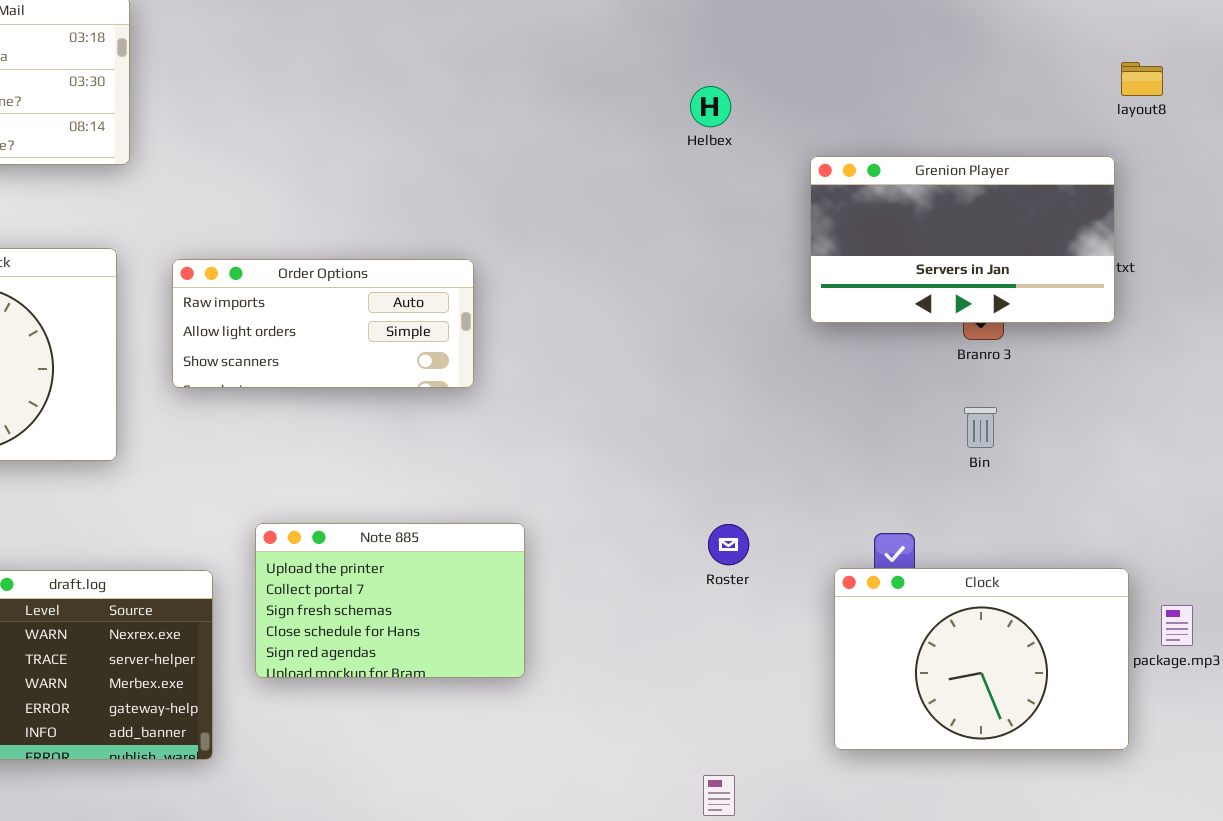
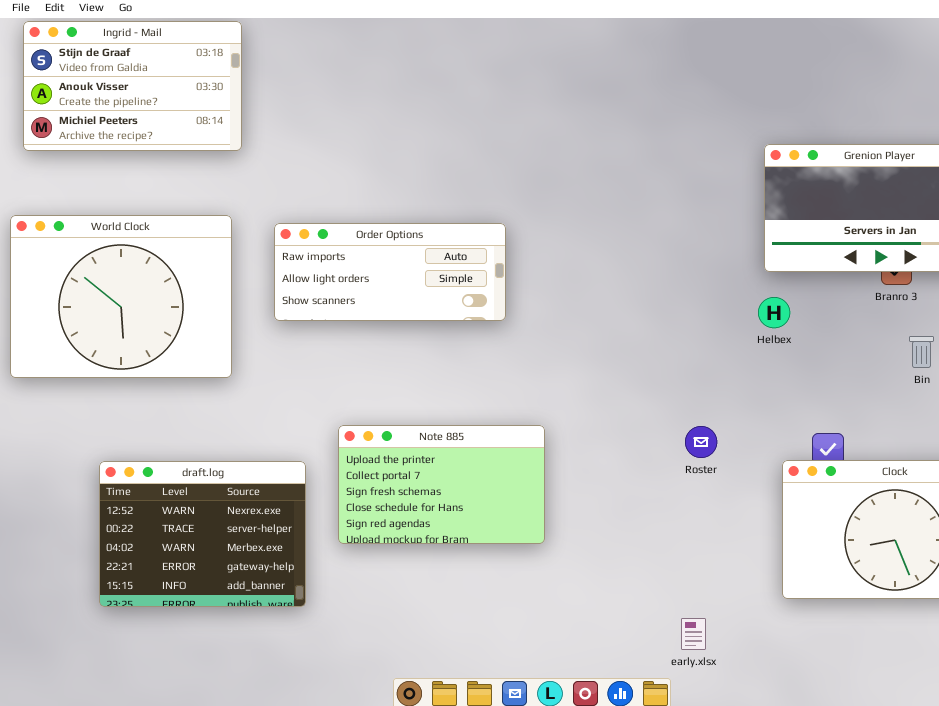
Helbex: [690,86,731,127] -> [758,297,790,328], moved
Bin: [964,407,997,448] -> [909,336,934,368], moved

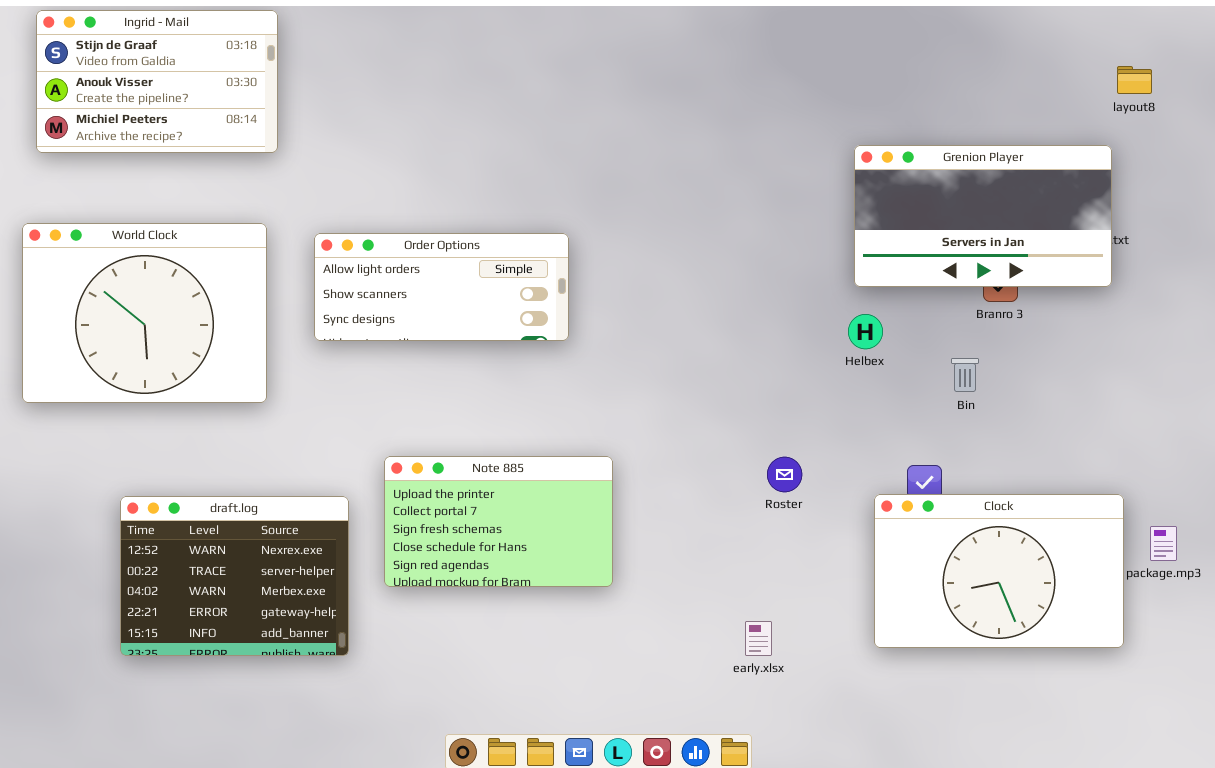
Order Options: [274,223,506,321] -> [314,233,569,341], scrolled down 1 row
Bin: [909,336,934,368] -> [951,358,979,392], moved
early.xlsx: [681,618,706,650] -> [745,621,772,656], moved

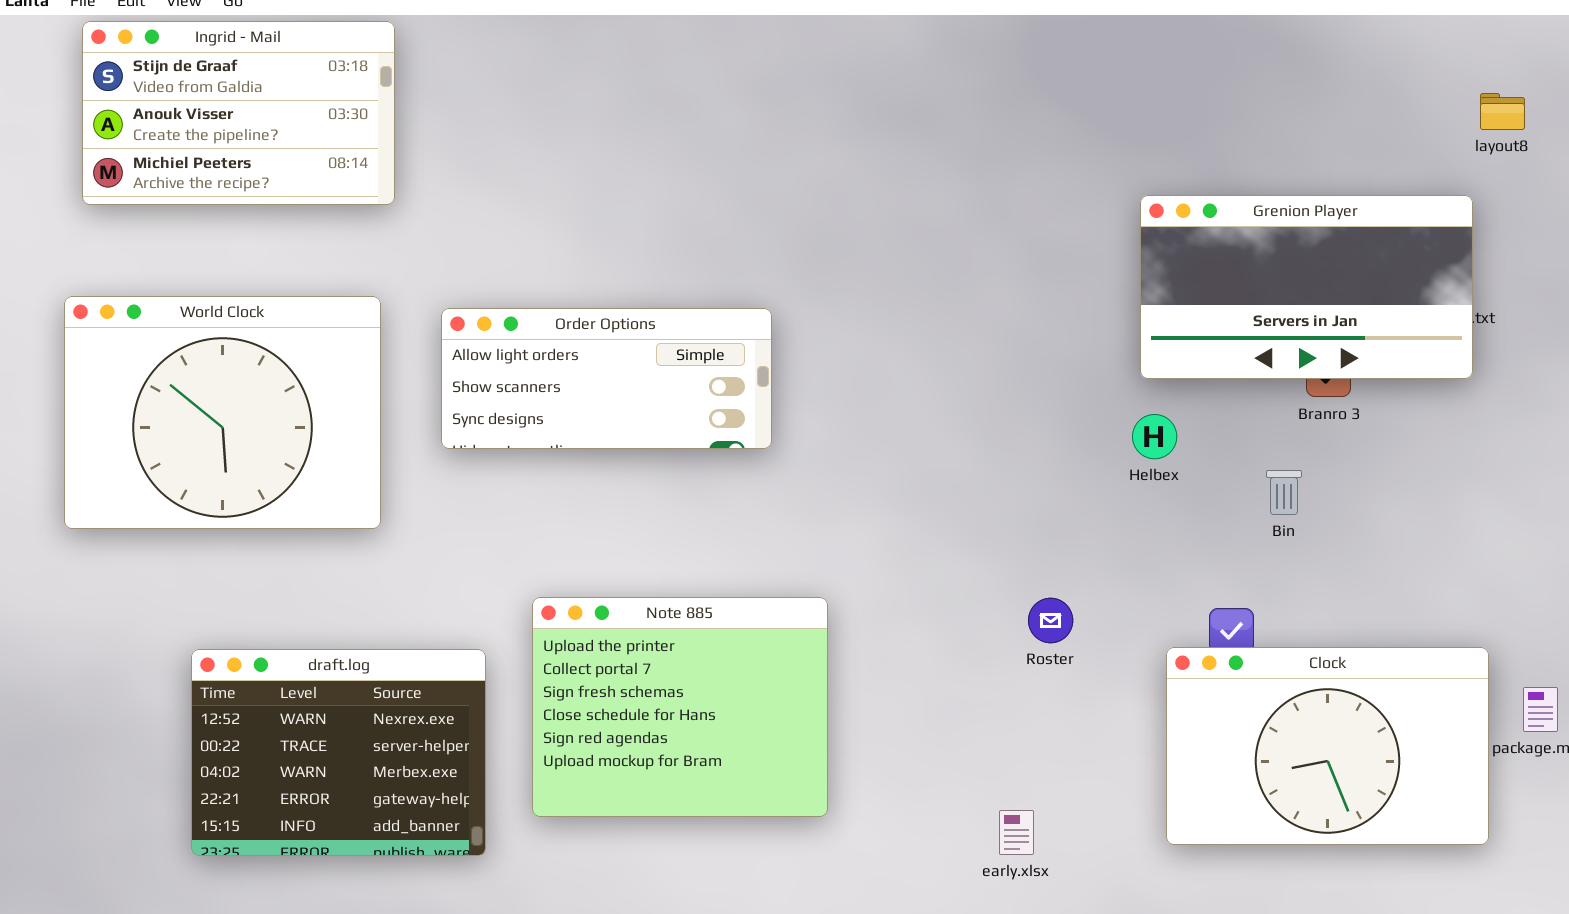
Note 885: [384,456,613,587] -> [532,597,828,817], resized

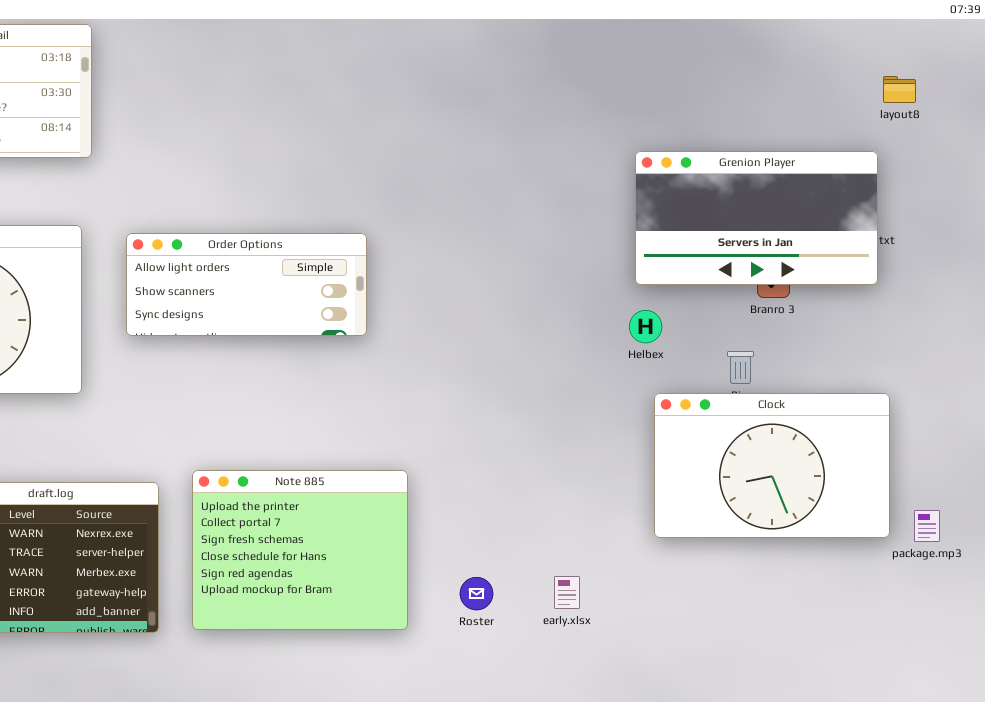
Note 885: [532,597,828,817] -> [192,470,408,630], moved
Roster: [1028,598,1073,643] -> [460,577,493,610], moved
Clock: [1166,647,1489,845] -> [654,393,890,538], moved
early.xlsx: [999,810,1034,855] -> [554,576,580,609], moved

